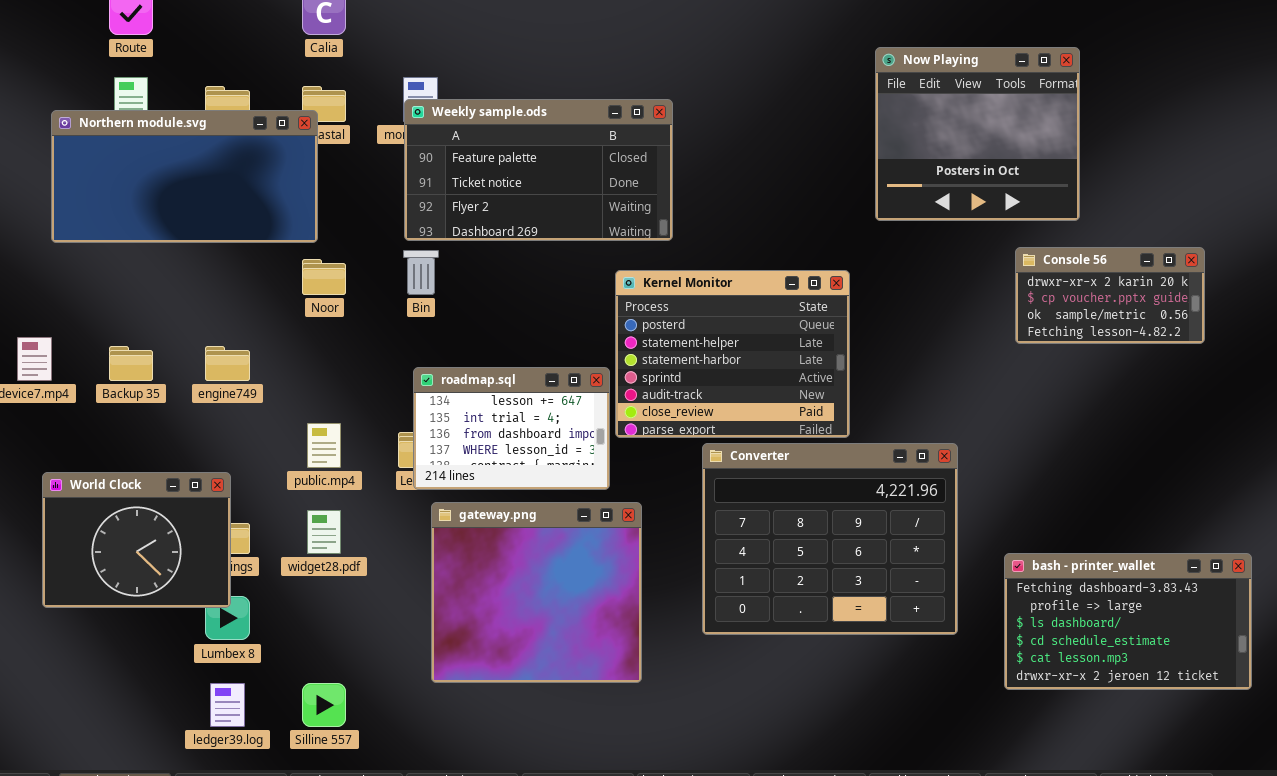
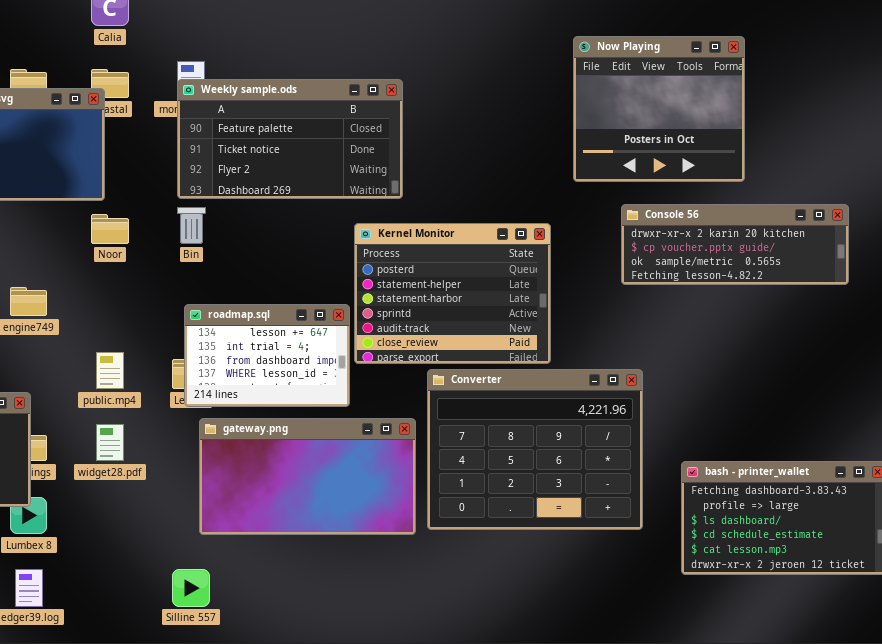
Console 56: [1015,247,1205,344] -> [621,204,849,285], resized
gateway.png: [431,502,642,683] -> [199,418,416,535], resized
Silline 557: [302,683,346,727] -> [172,569,210,607], moved

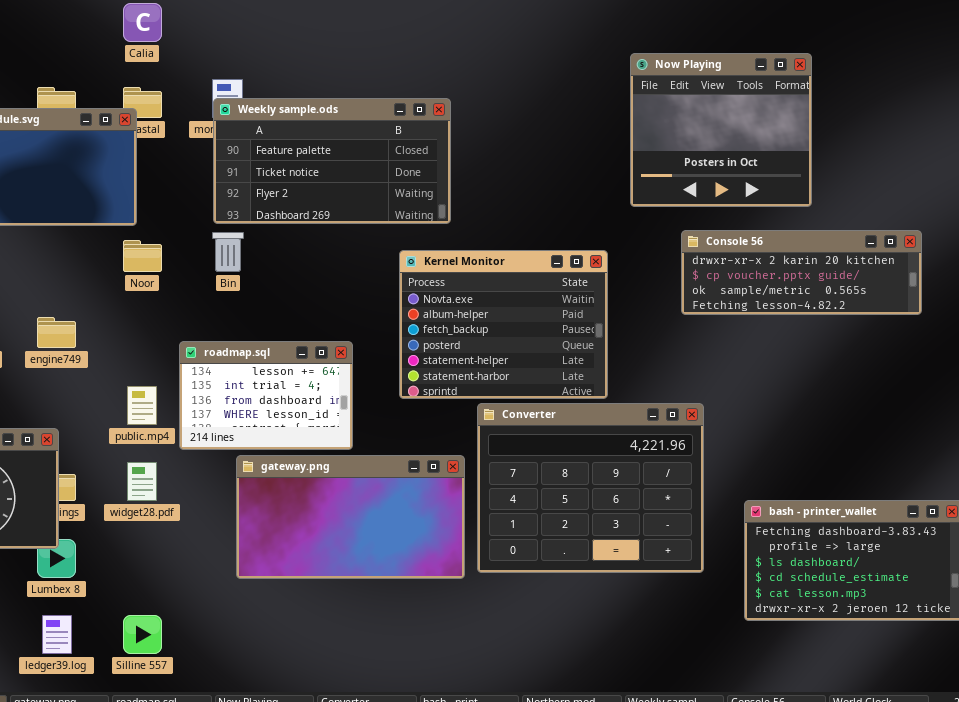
Kernel Monitor: [354,223,551,364] -> [399,250,608,399], scrolled up 3 rows
roadmap.sql: [184,304,350,407] -> [179,341,353,450], moved
Silline 557: [172,569,210,607] -> [123,615,162,654], moved

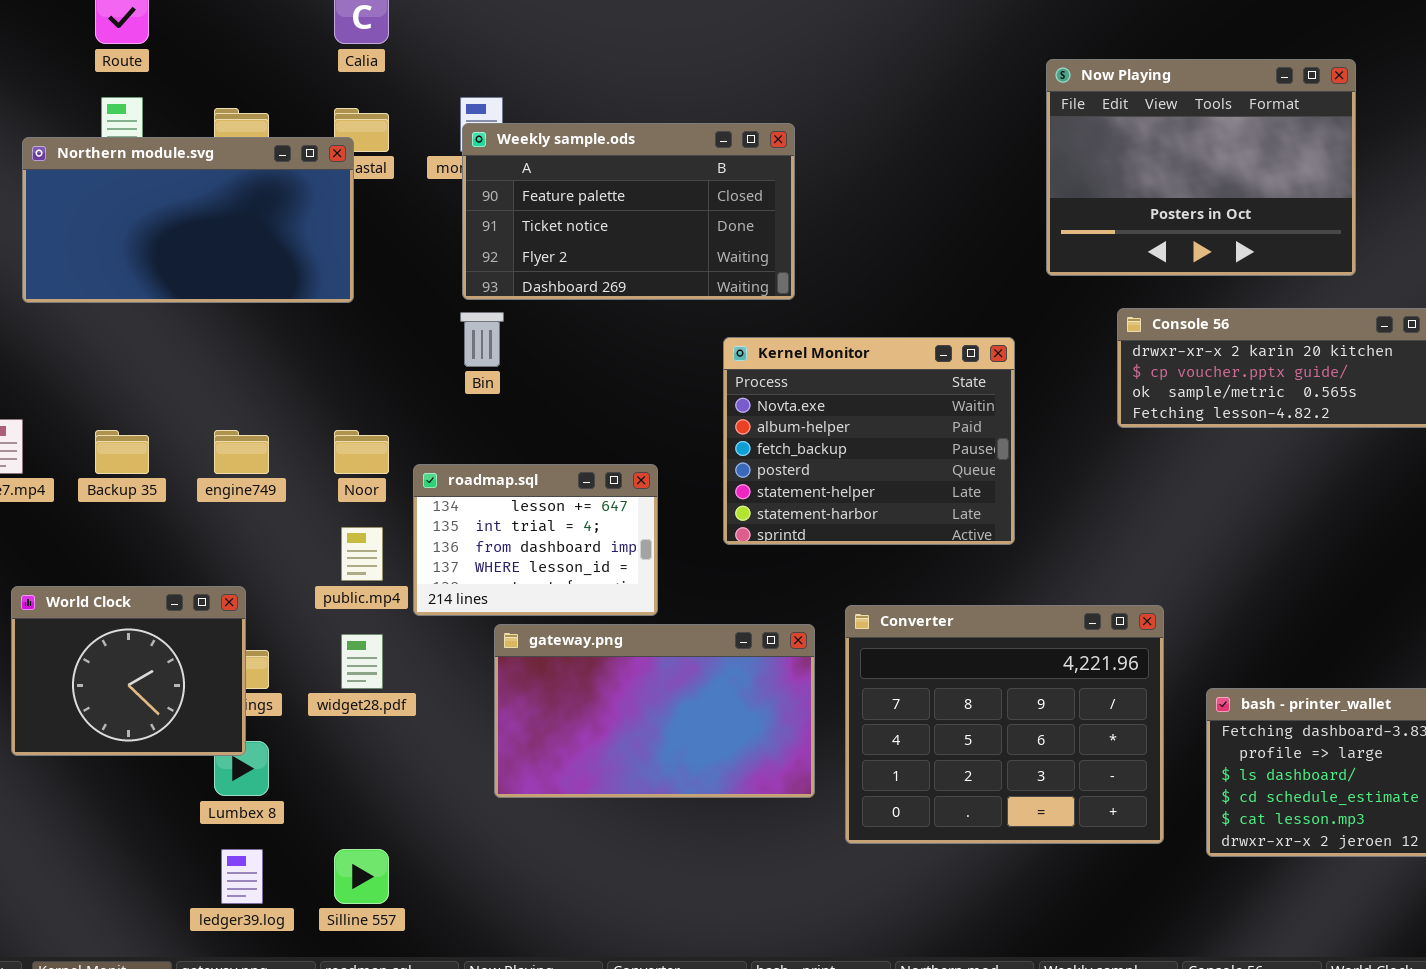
Now Playing: [630,53,812,207] -> [1046,59,1356,276], resized
Noor: [123,240,162,272] -> [334,430,389,474], moved
Converter: [477,403,704,573] -> [845,605,1164,844], moved

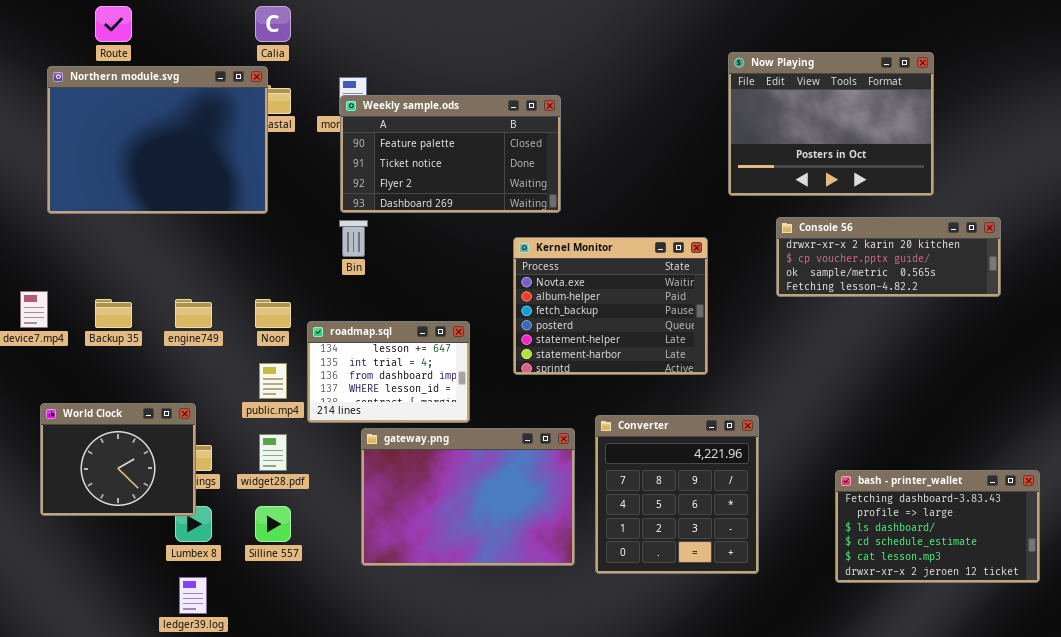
Northern module.svg: [22,137,354,303] -> [47,66,268,214], resized
Converter: [845,605,1164,844] -> [595,415,759,574], resized
gateway.png: [494,624,815,798] -> [361,428,575,566], resized
Silline 557: [334,849,389,904] -> [255,506,291,542], moved

